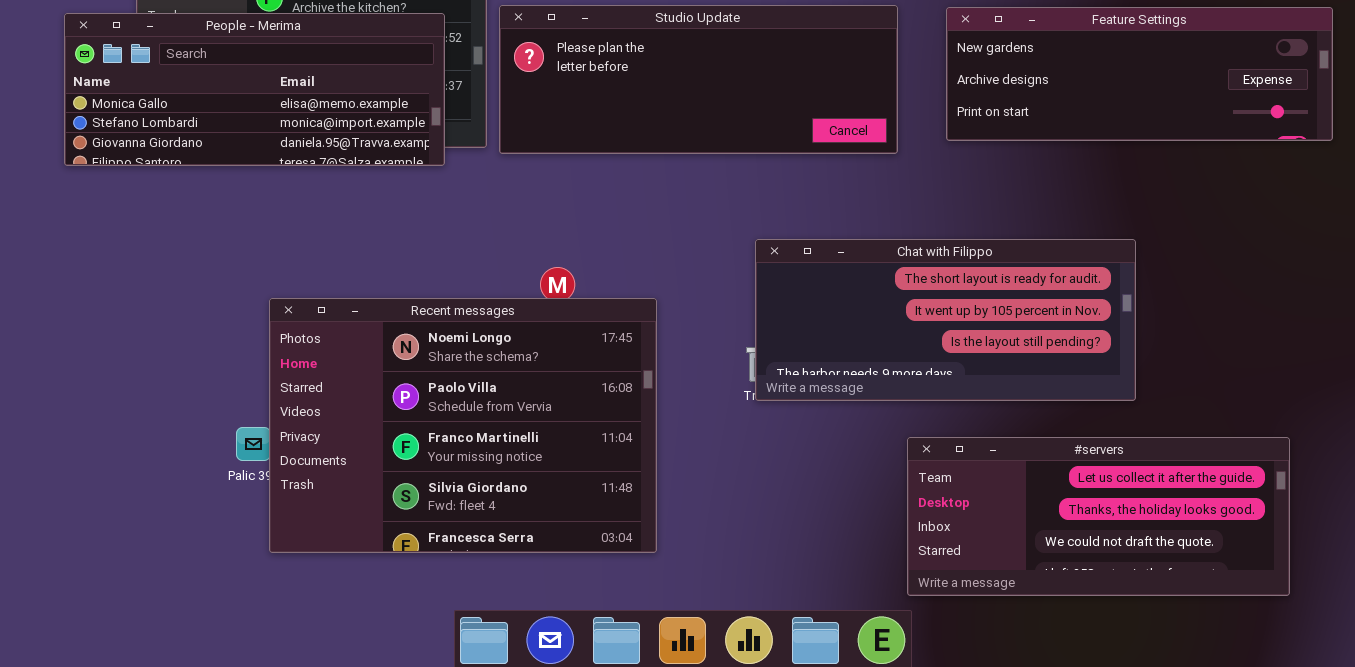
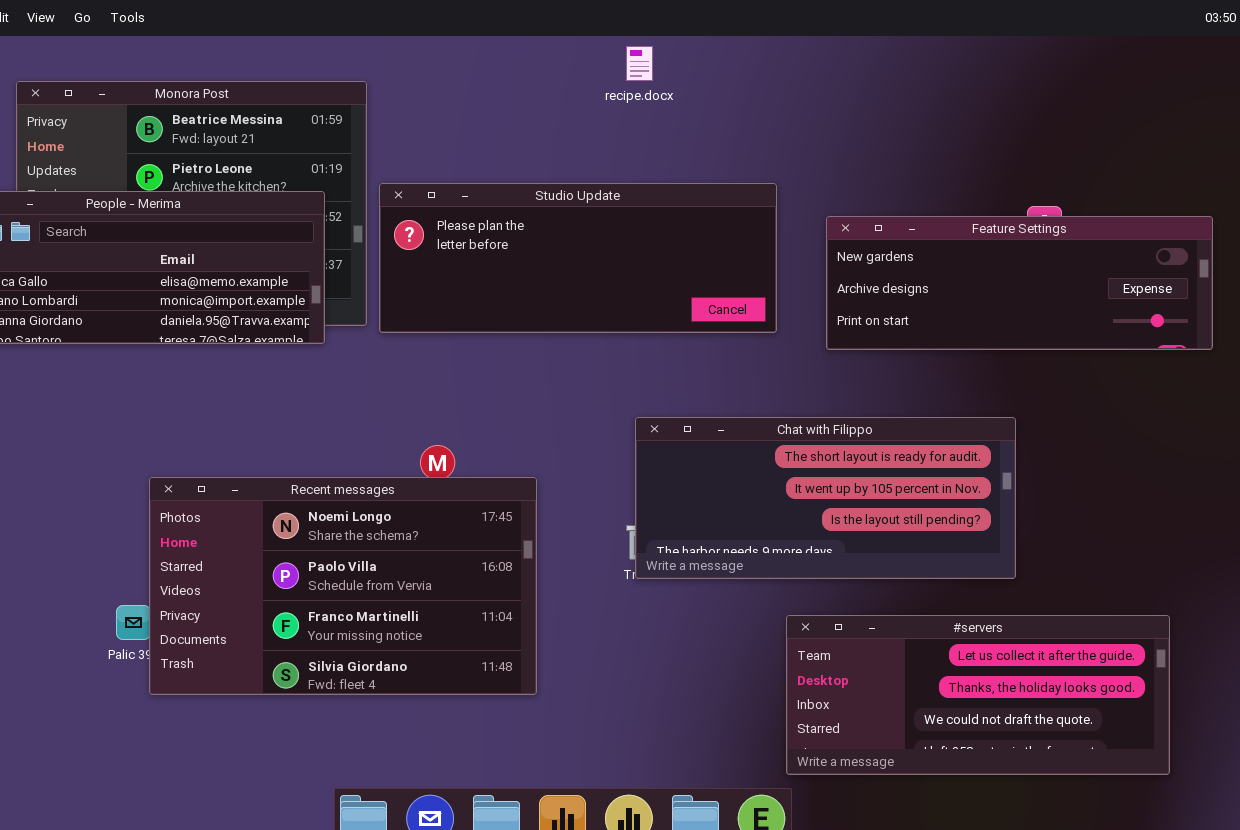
Feature Settings: [946,7,1333,141] -> [826,216,1213,350], moved
Recent messages: [269,298,657,553] -> [149,477,537,695], resized

